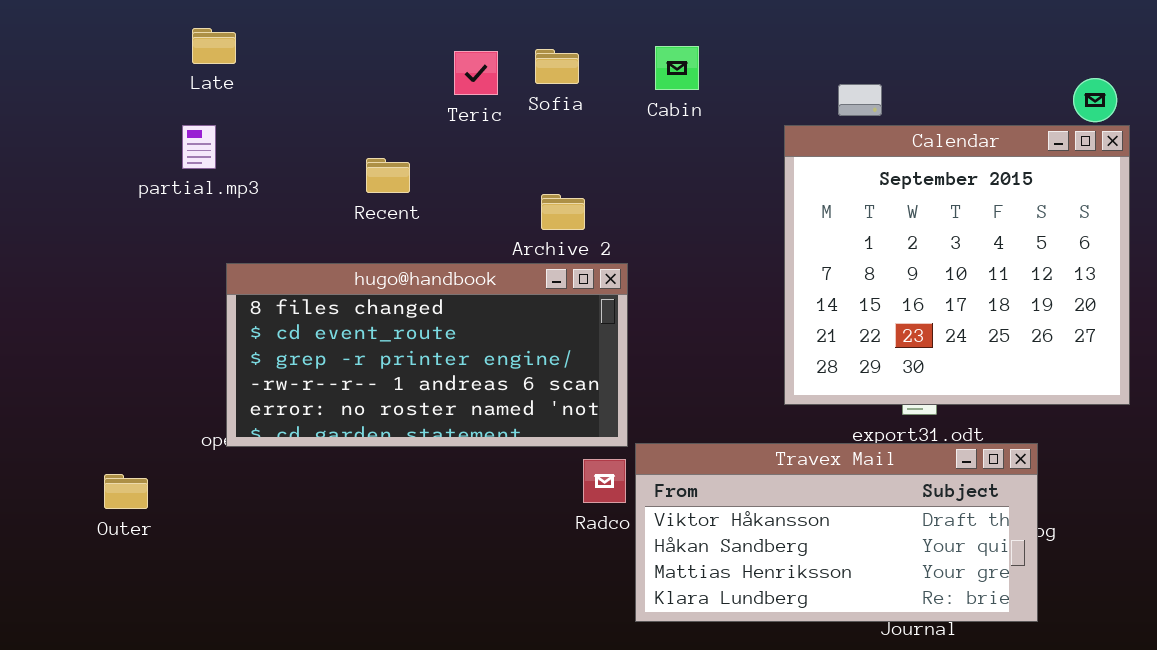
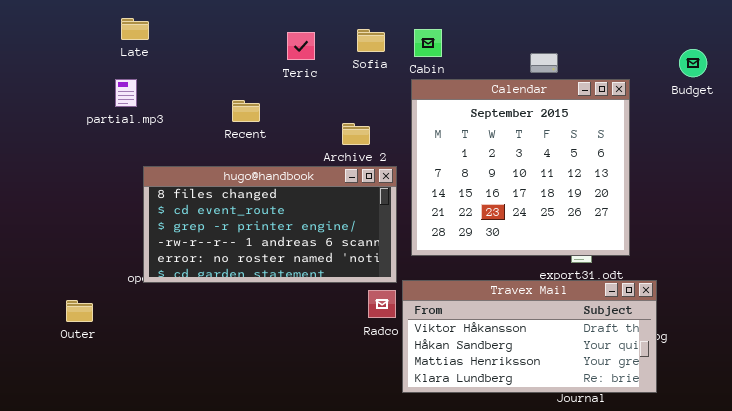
Sofia: [535,49,579,84] -> [357,29,385,52], moved
Calendar: [784,125,1130,405] -> [411,79,630,256], moved

